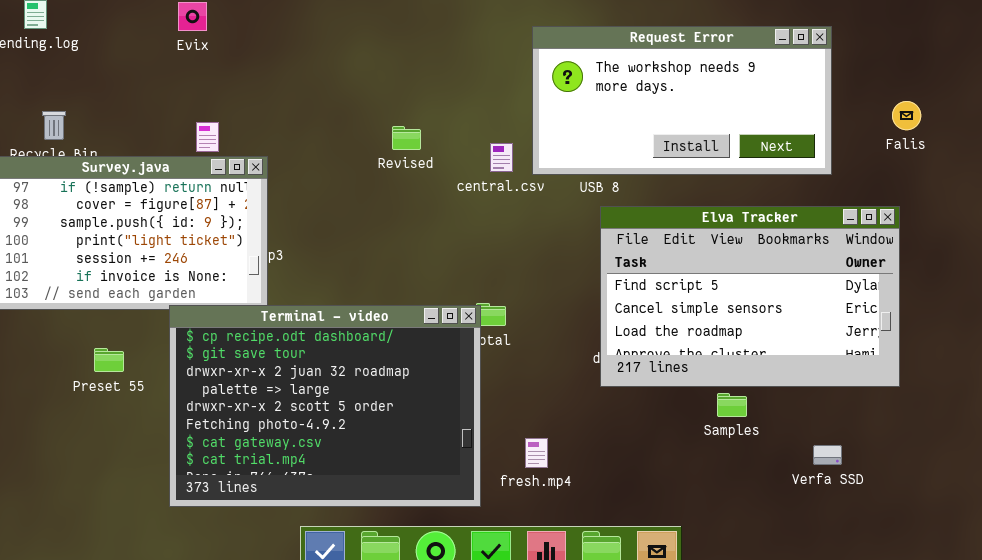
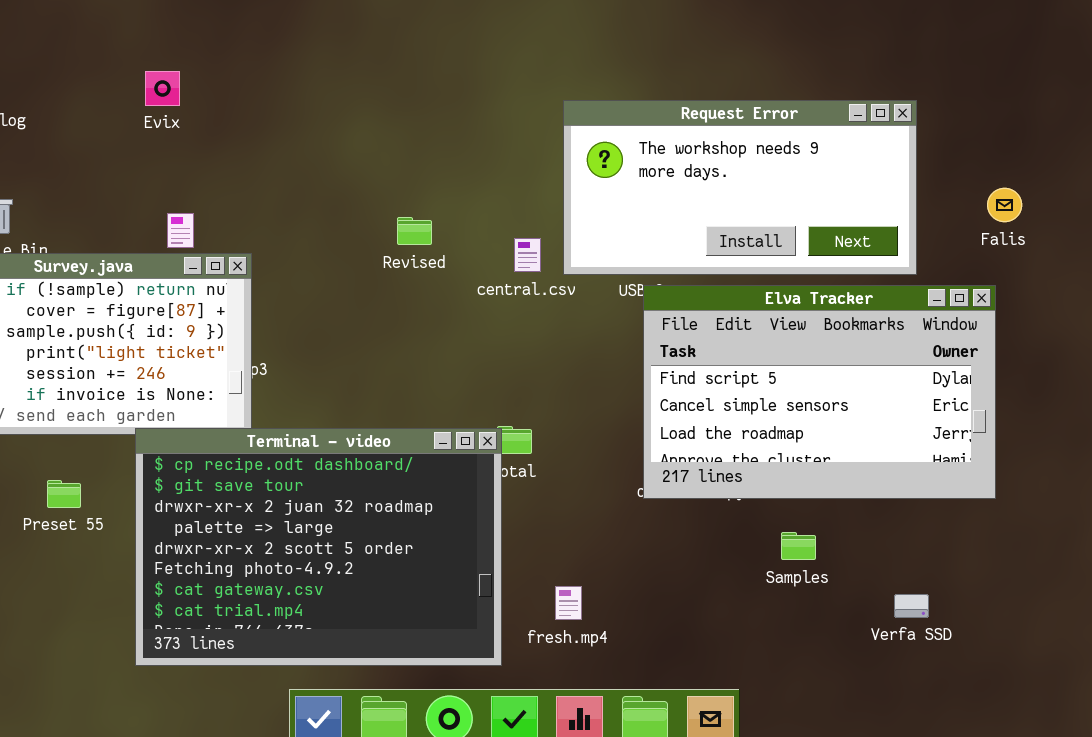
Elva Tracker: [600,206,900,387] -> [643,285,996,499], moved

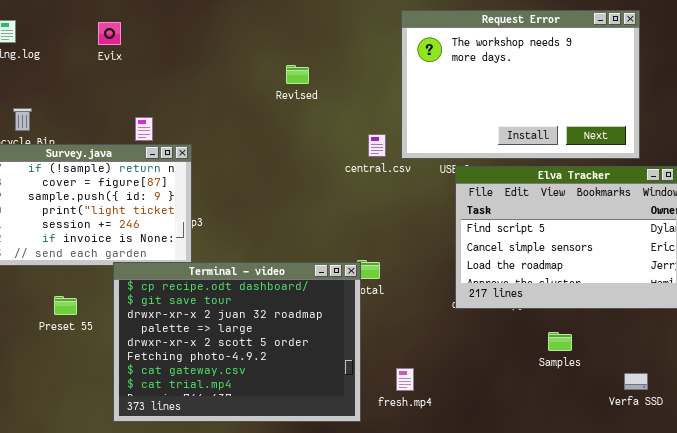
Evix: [145,71,180,106] -> [98,22,121,45], moved
Request Error: [563,100,917,275] -> [401,10,640,159], resized
Revised: [397,217,432,245] -> [286,65,309,84], moved

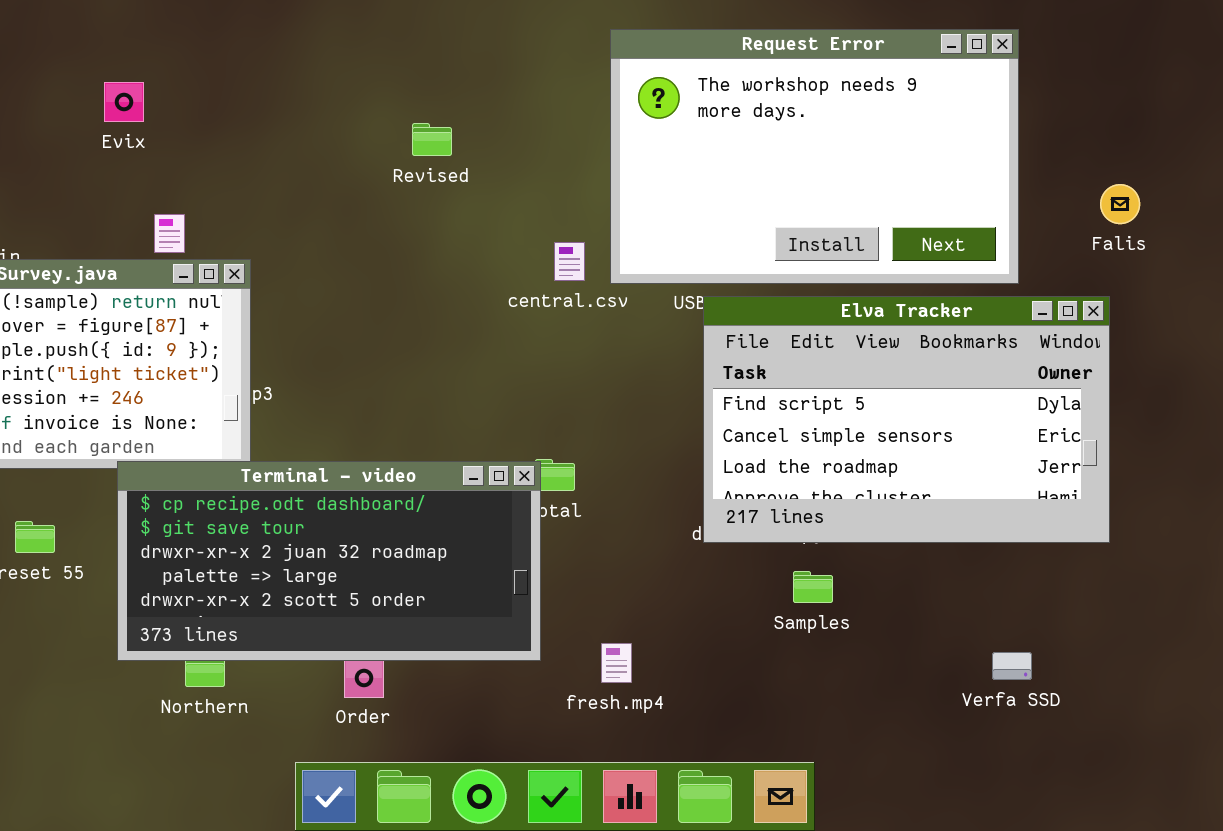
Evix: [98,22,121,45] -> [104,82,144,122], moved
Terminal - video: [113,262,361,422] -> [117,461,541,661], resized
Samples: [548,332,572,351] -> [793,571,833,603], moved

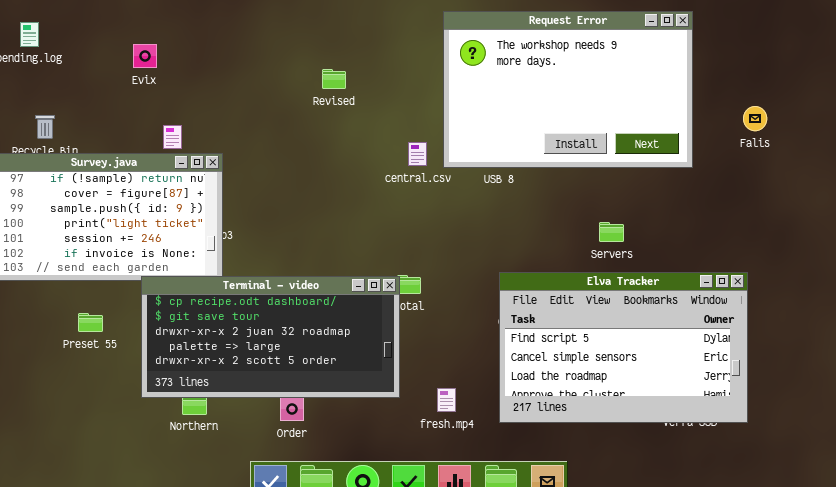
Elva Tracker: [703,296,1110,543] -> [499,272,748,423], moved

